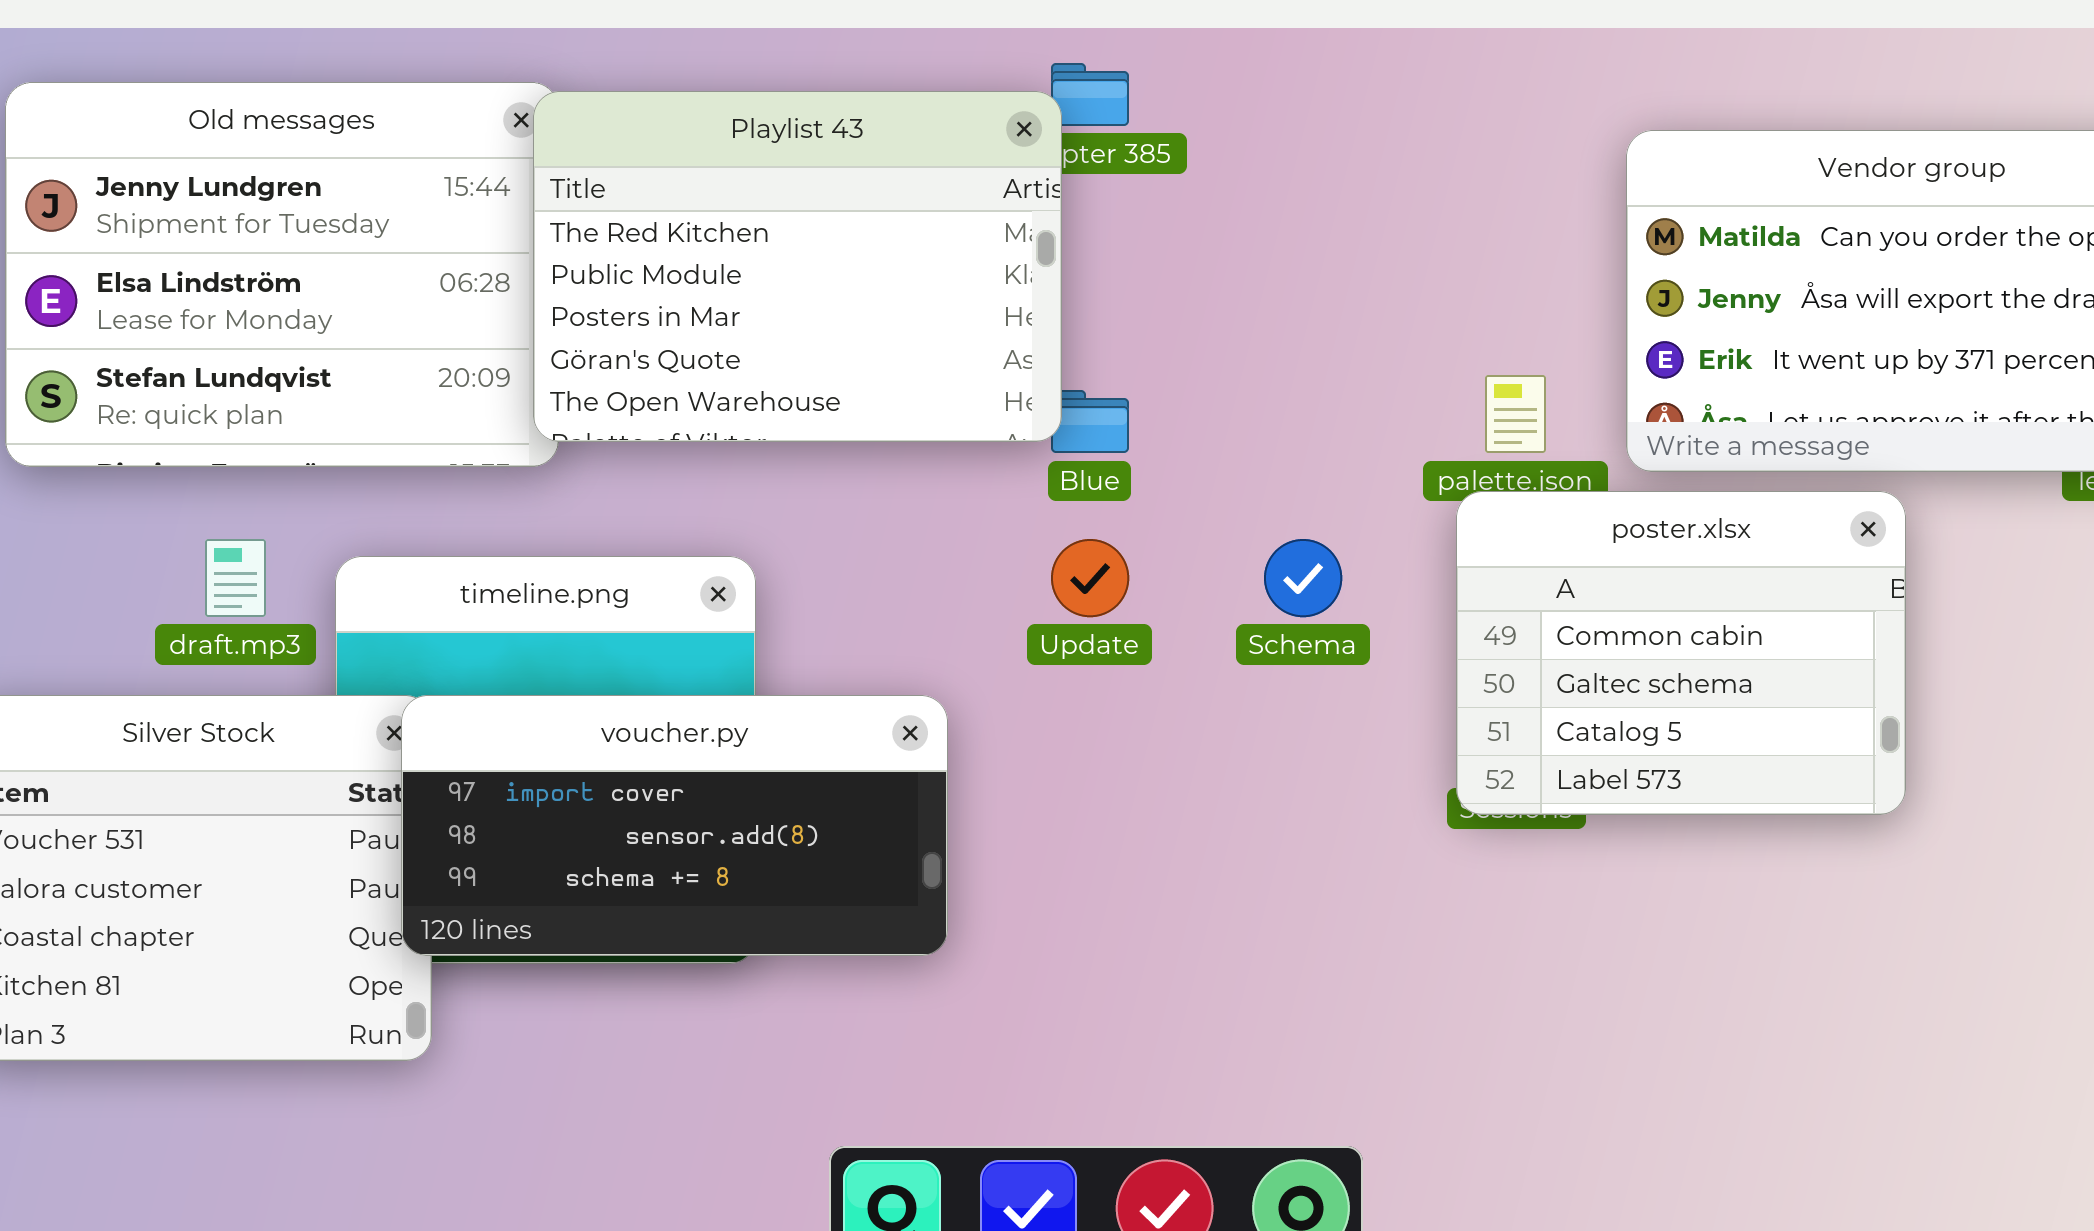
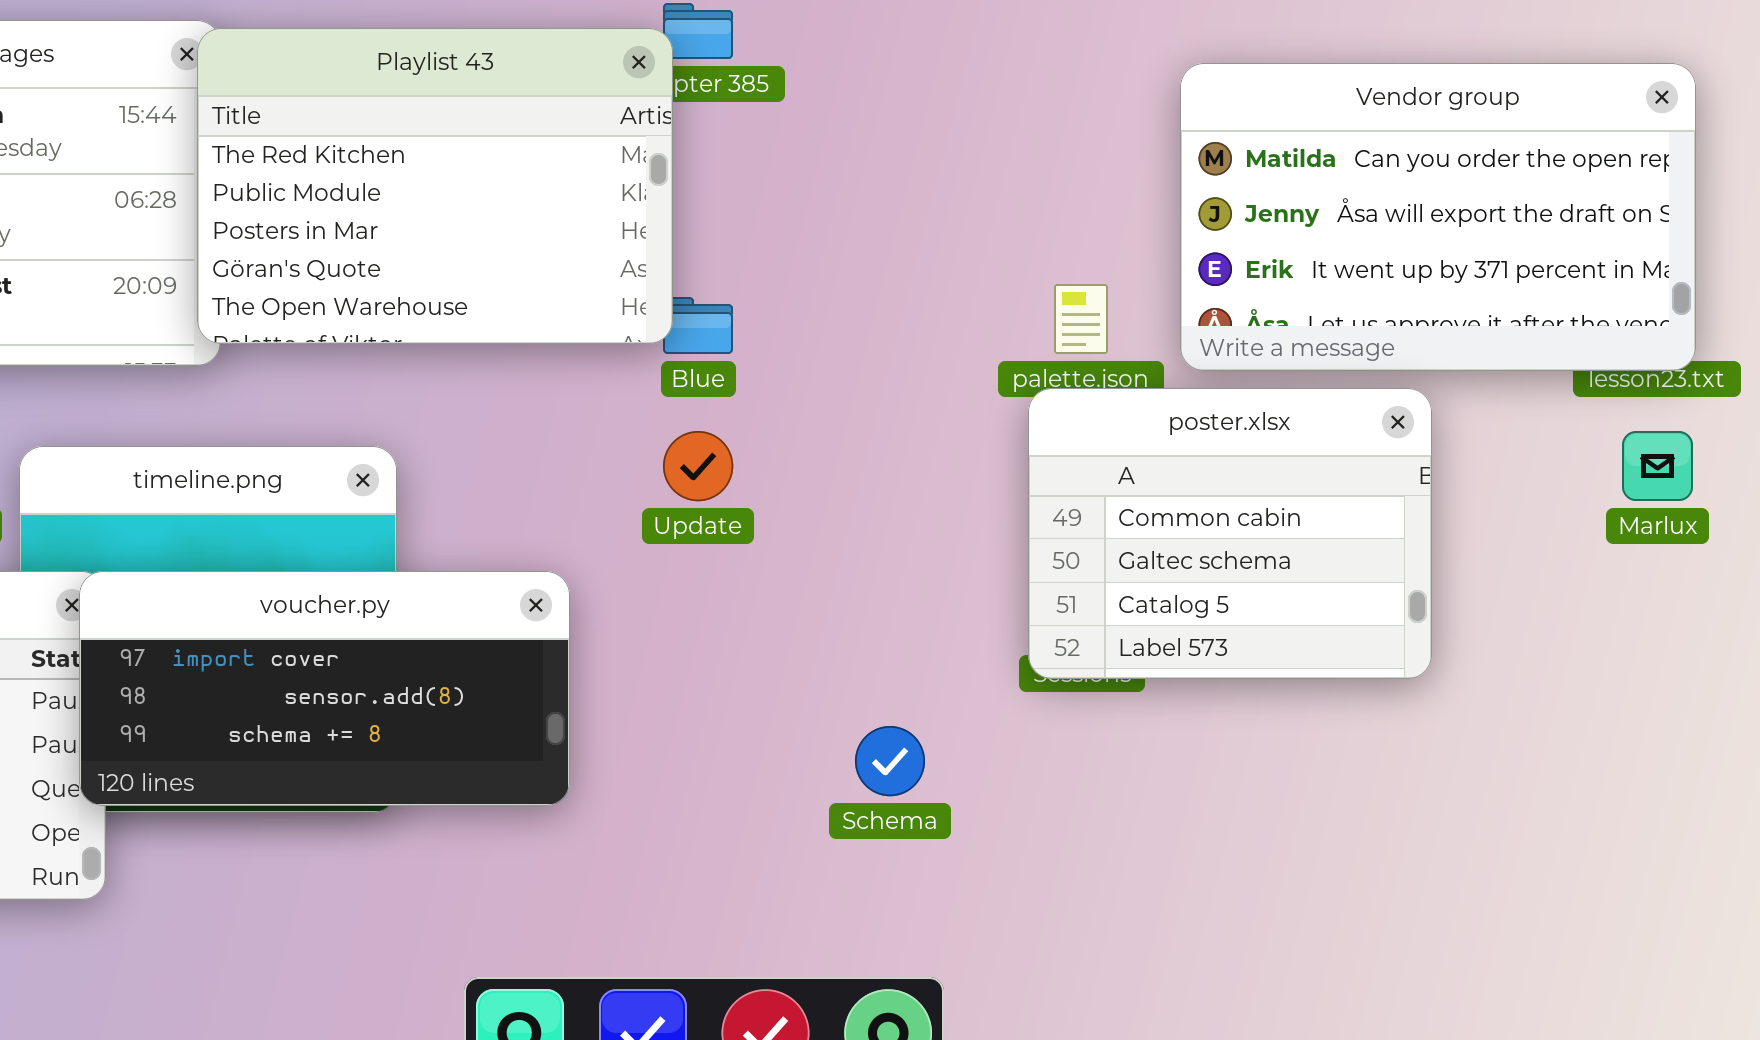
Schema: [1264,539,1342,617] -> [855,726,925,796], moved

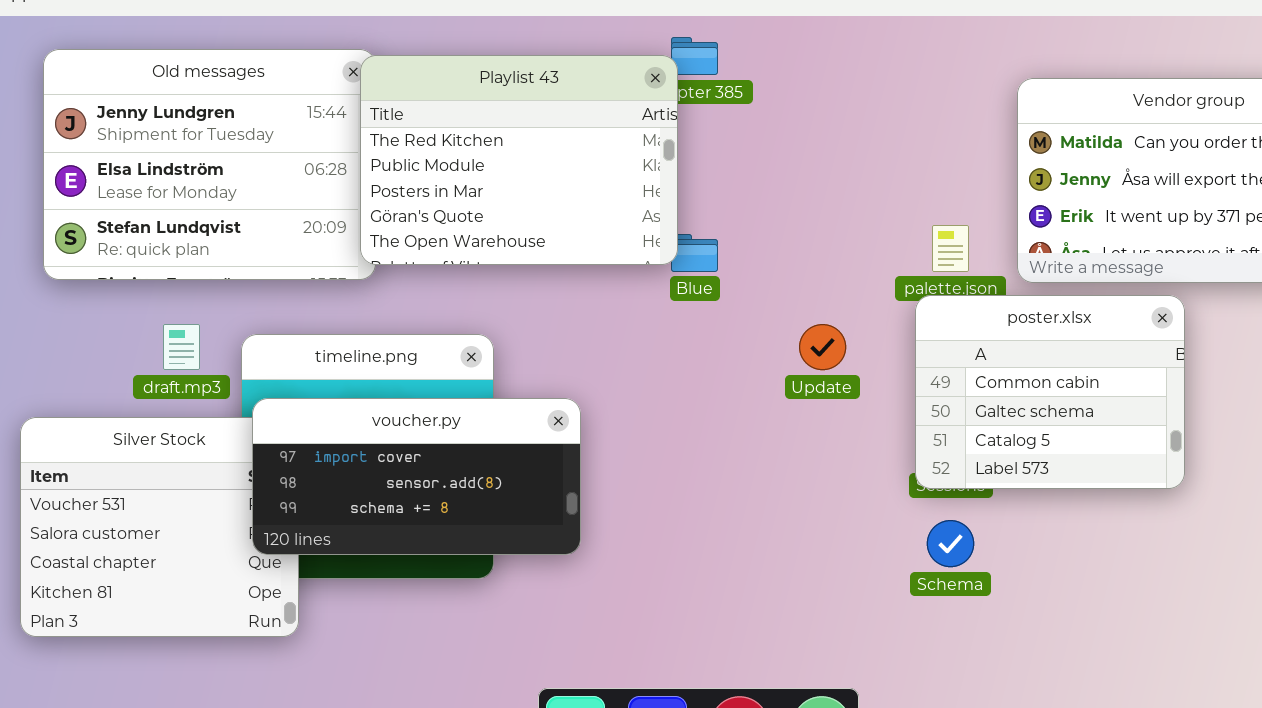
Update: [663,431,733,501] -> [799,324,846,370], moved
voucher.py: [79,571,570,806] -> [252,398,581,555], moved
Schema: [855,726,925,796] -> [927,520,974,567], moved

